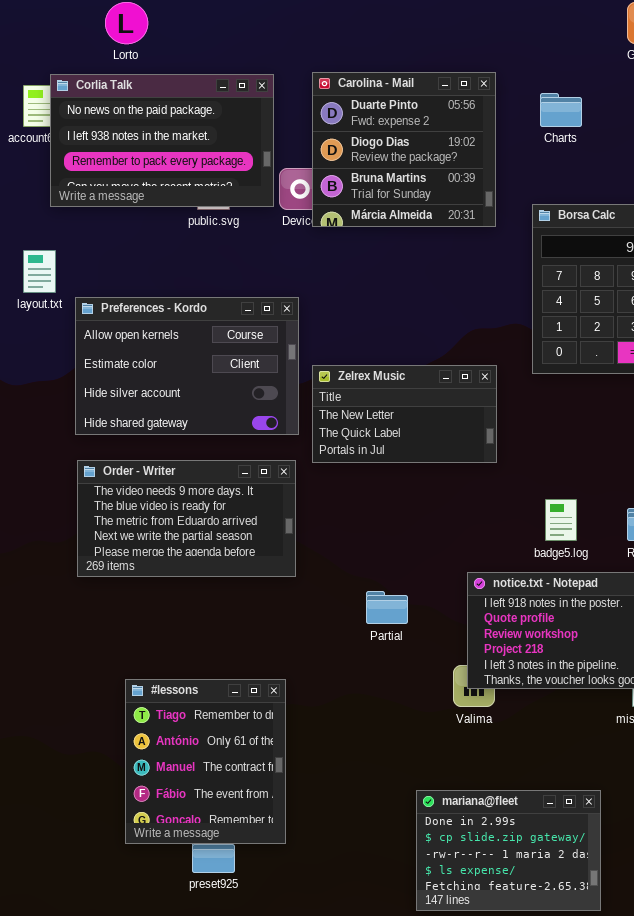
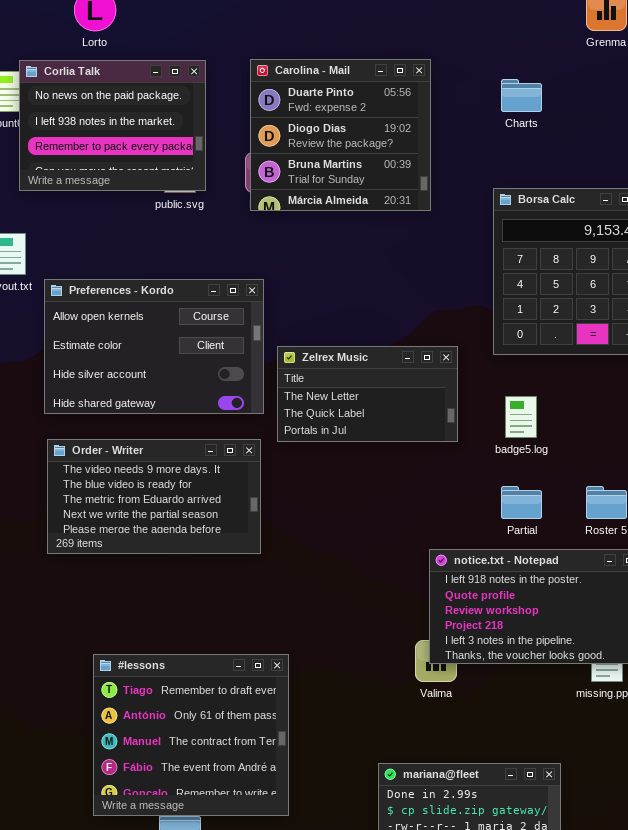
Carolina - Mail: [312,72,496,227] -> [250,59,431,211], moved
Corlia Talk: [50,74,274,207] -> [19,60,206,191], resized
badge5.log: [545,499,577,541] -> [505,396,537,438], moved
Partial: [366,591,408,624] -> [501,486,542,519], moved
#lessons: [125,679,286,844] -> [93,654,289,816], resized

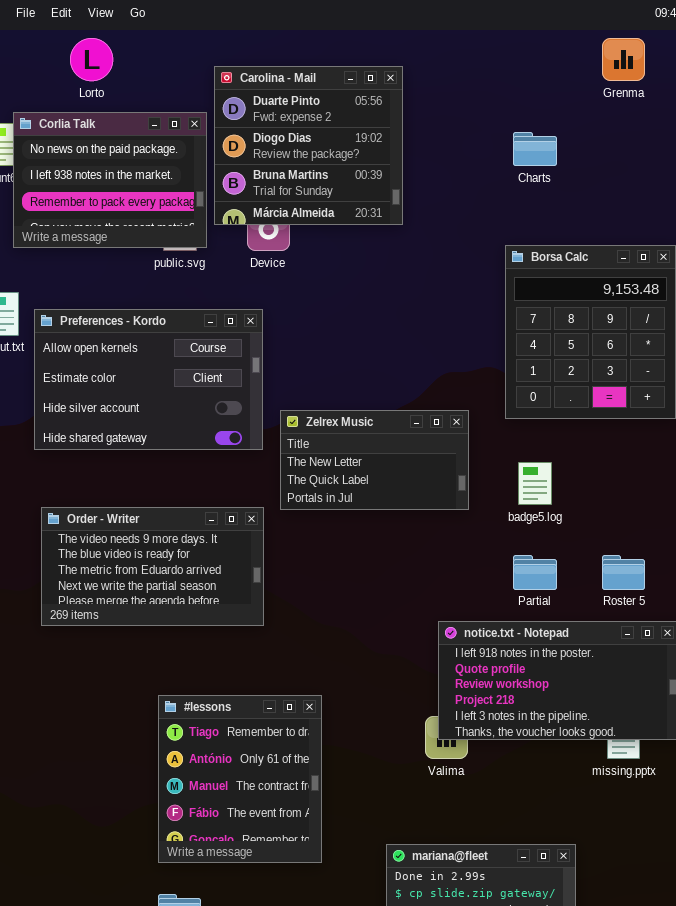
Carolina - Mail: [250,59,431,211] -> [214,66,403,225], moved
Preferences - Kordo: [44,279,264,414] -> [34,309,263,450], moved
#lessons: [93,654,289,816] -> [158,695,322,863], moved, resized

